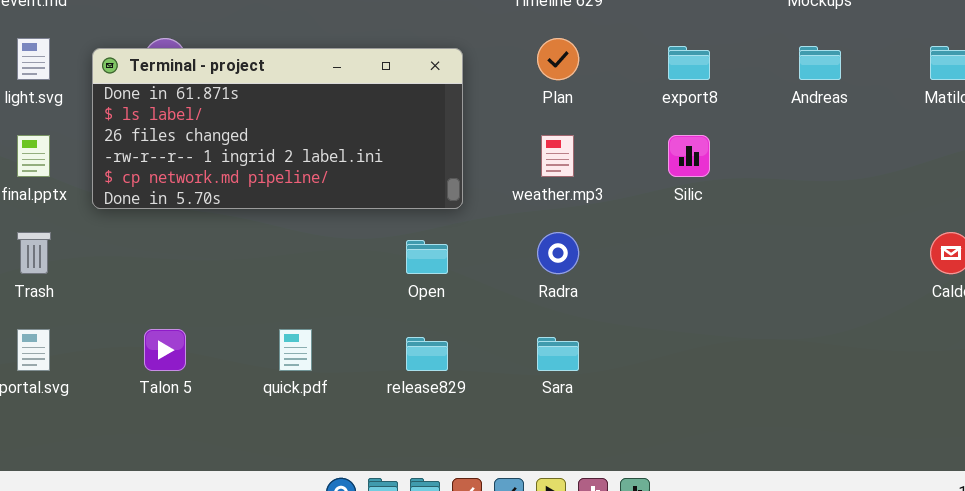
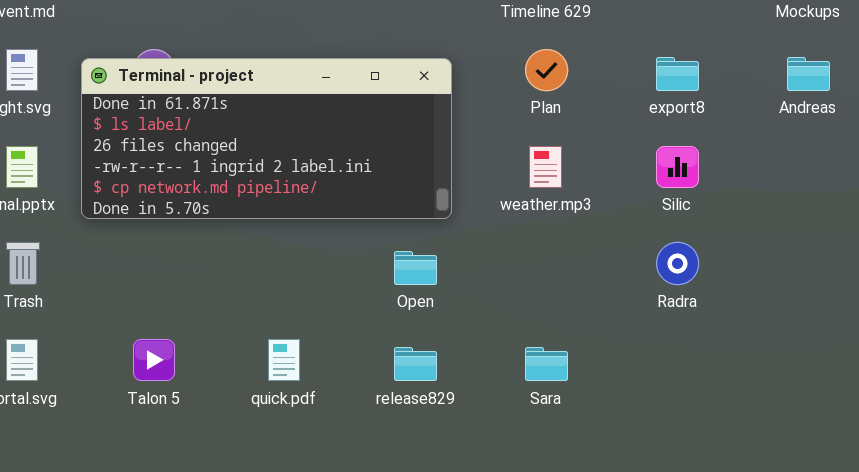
Radra: [537,232,579,274] -> [656,242,699,285], moved

